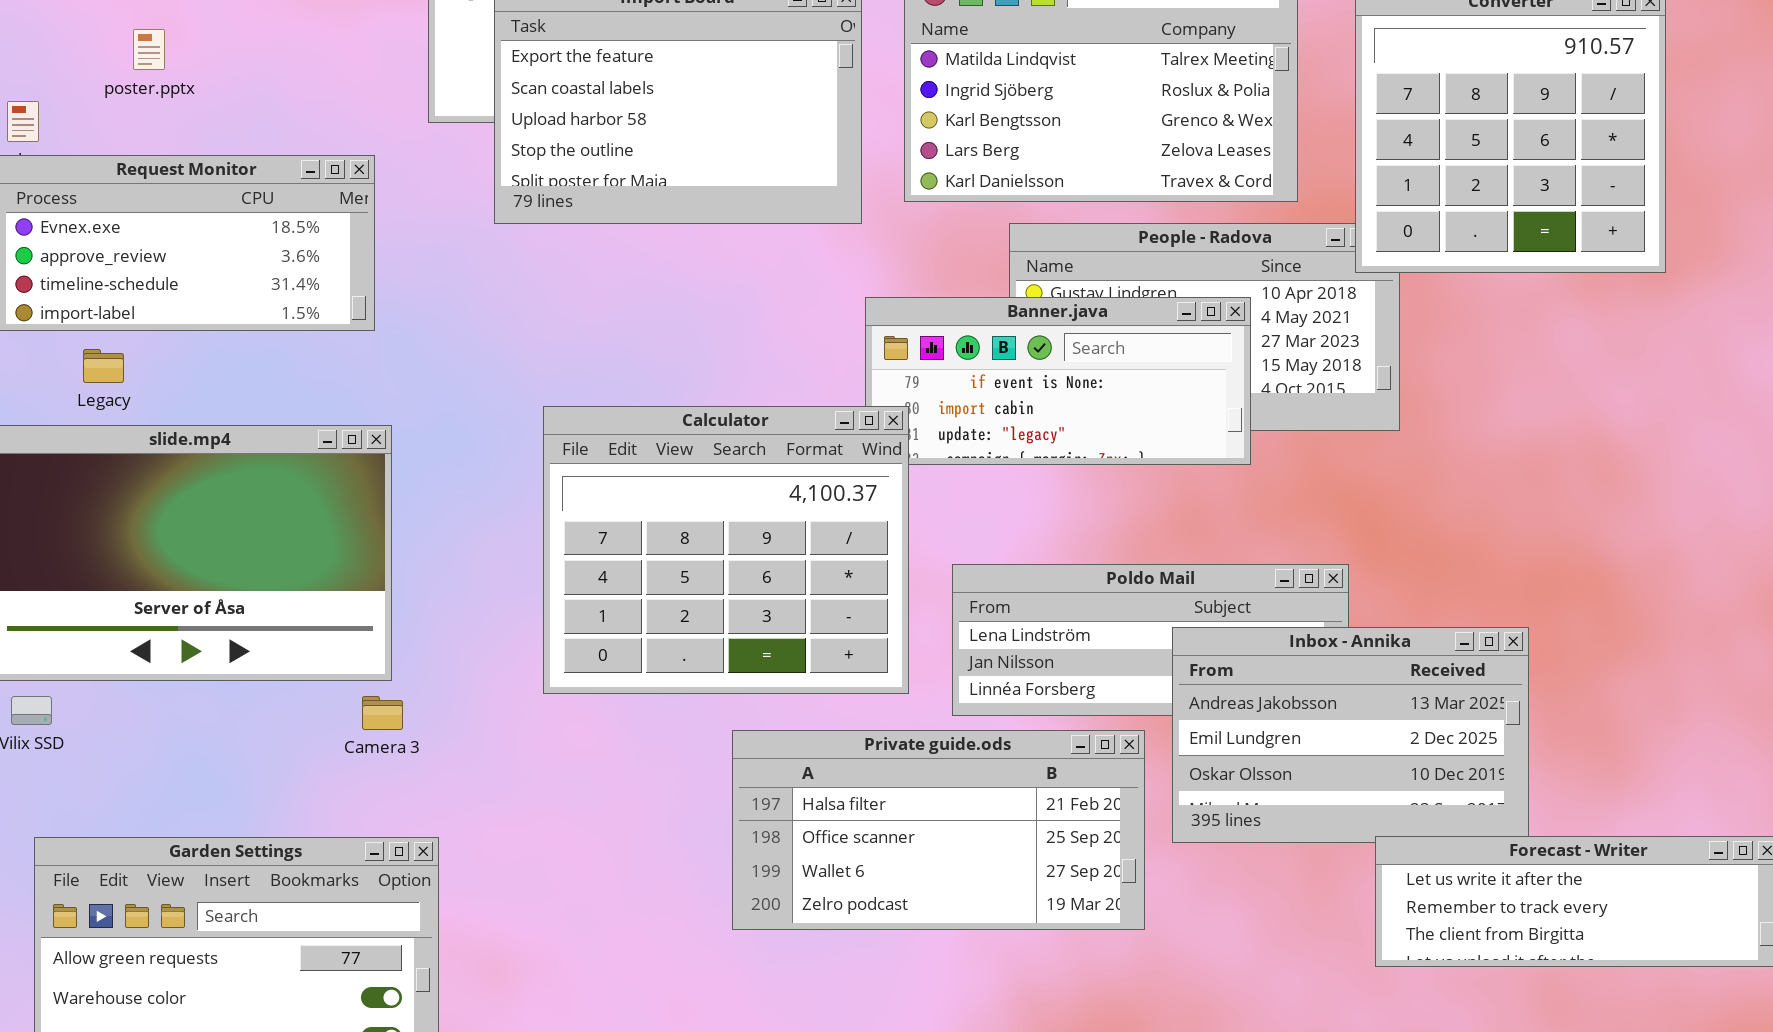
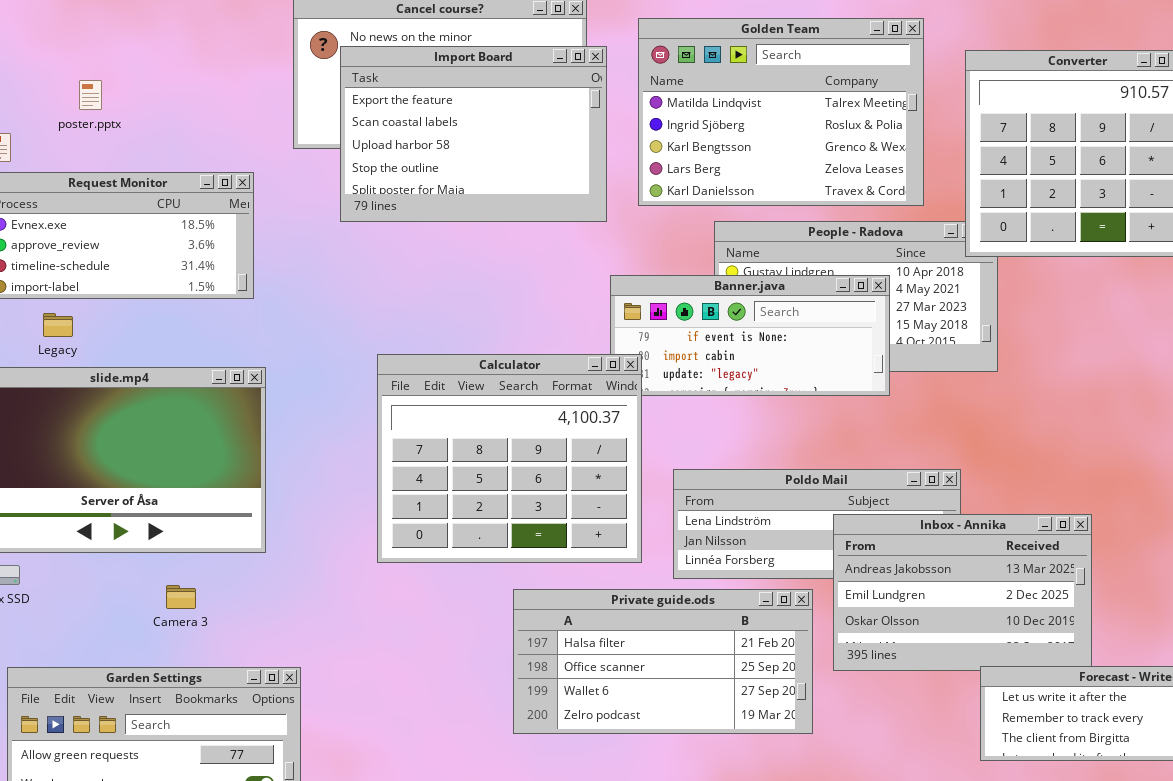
Camera 3: [362,696,403,730] -> [166,585,196,609], moved

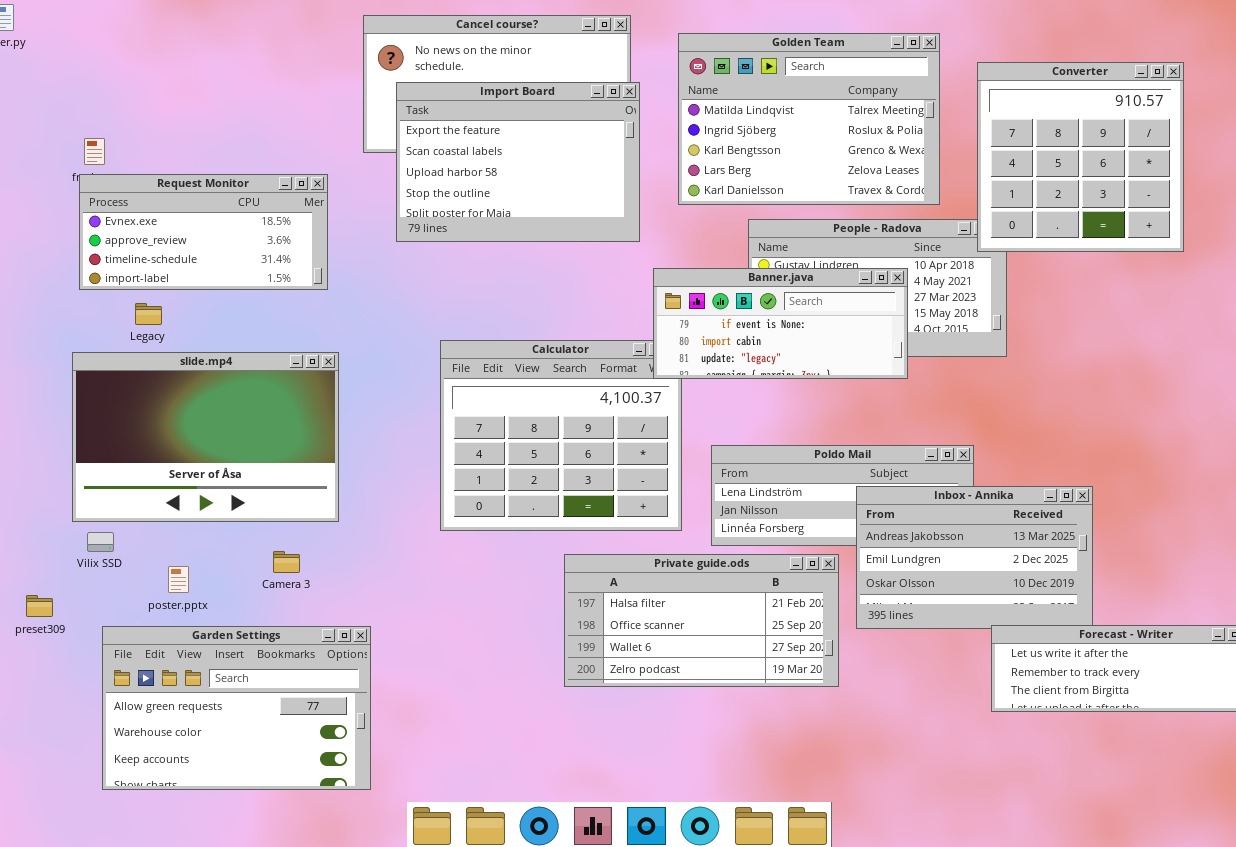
Import Board: [340,46,607,222] -> [396,82,640,242], moved
poster.pptx: [79,80,102,110] -> [168,566,189,593], moved
Banner.java: [610,275,890,396] -> [653,268,908,379], raised
Camera 3: [166,585,196,609] -> [273,551,300,573], moved

